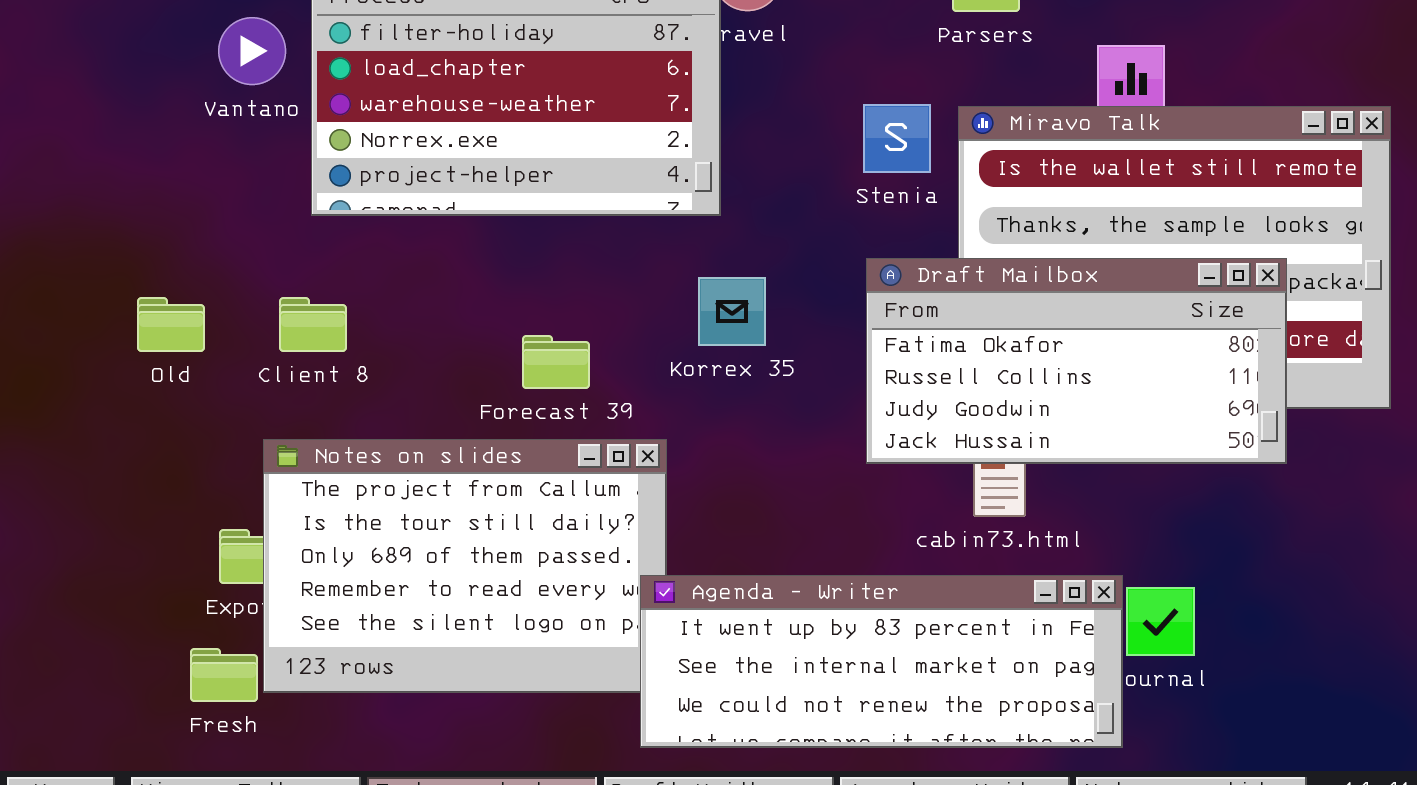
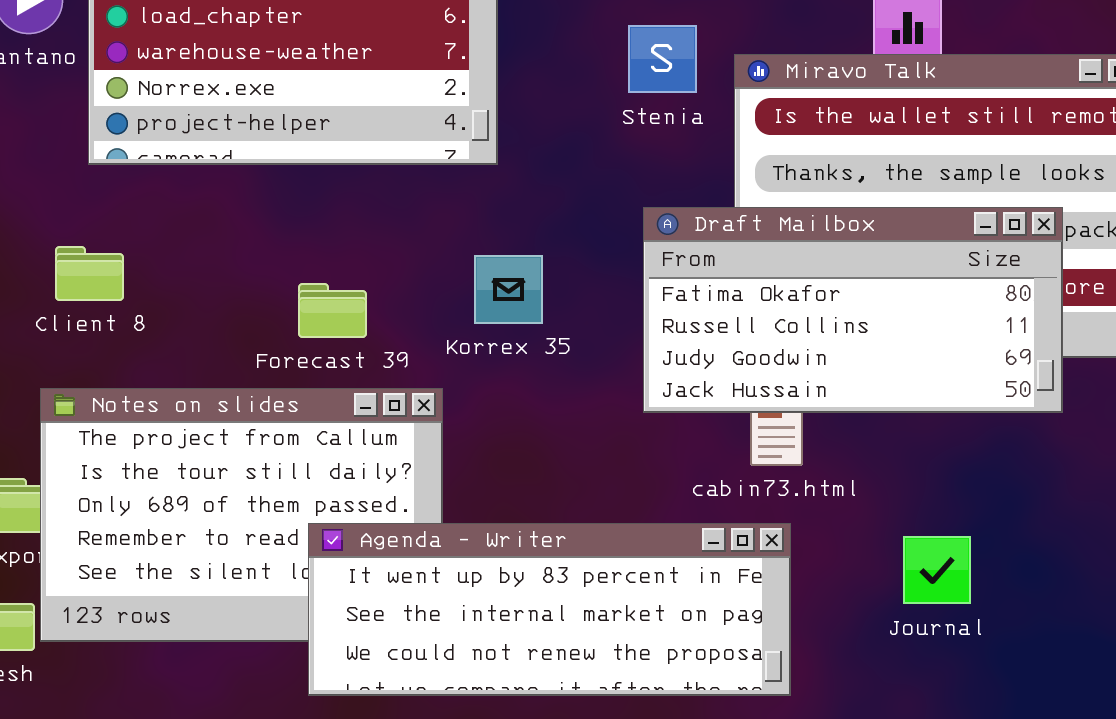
Stenia: [863,104,931,173] -> [628,25,697,93], moved
Korrex 35: [698,277,766,346] -> [474,255,543,324], moved
Agenda - Writer: [640,575,1123,748] -> [308,523,791,696], moved

